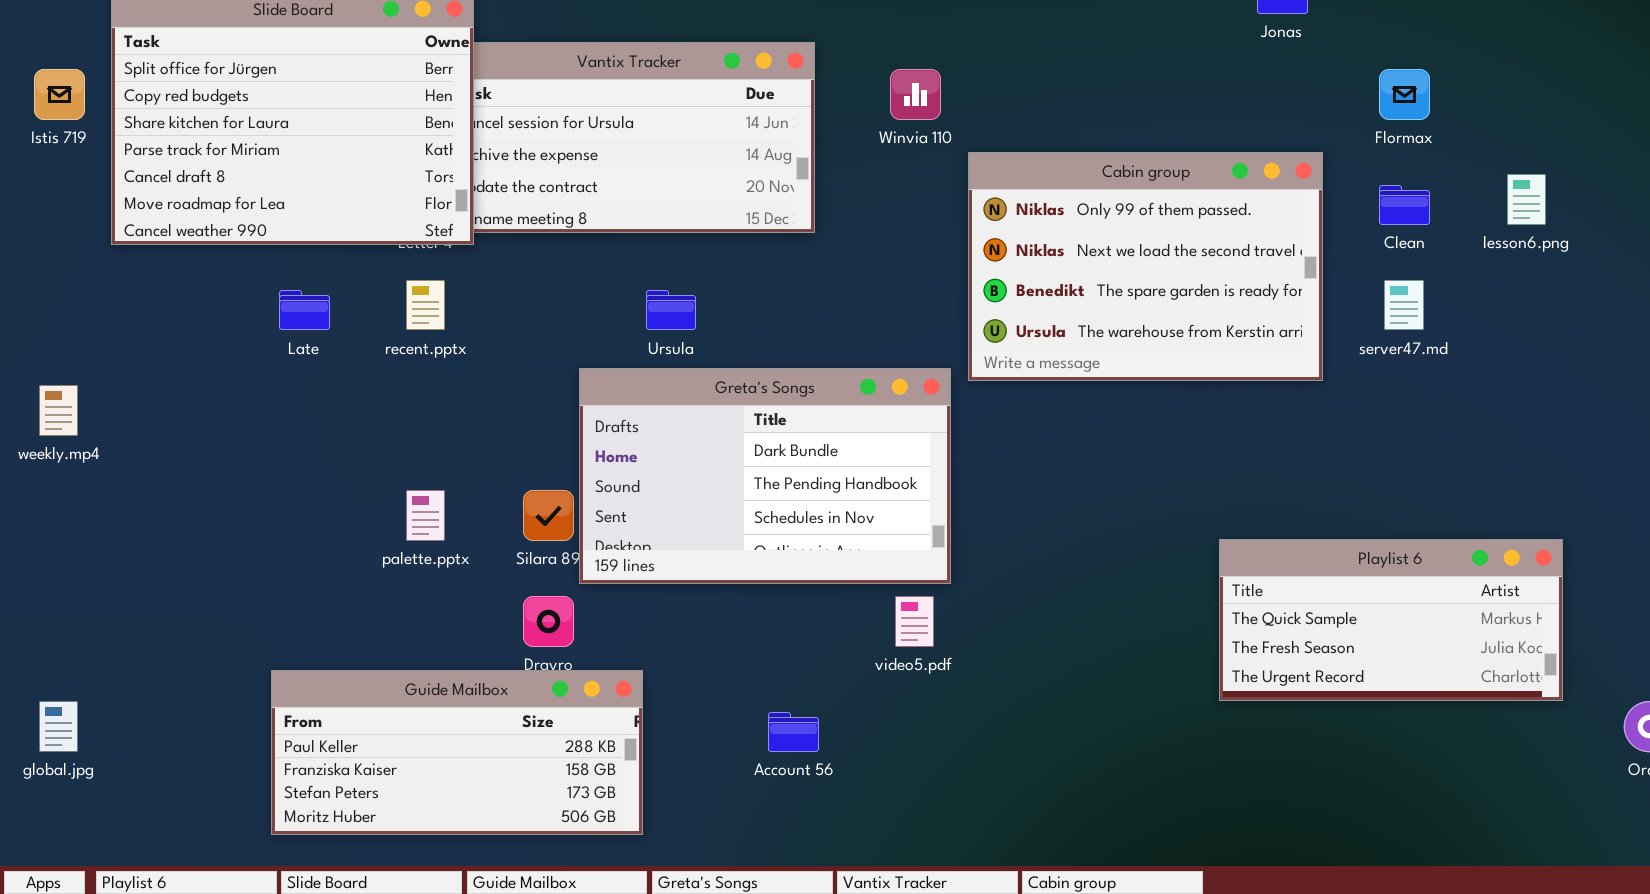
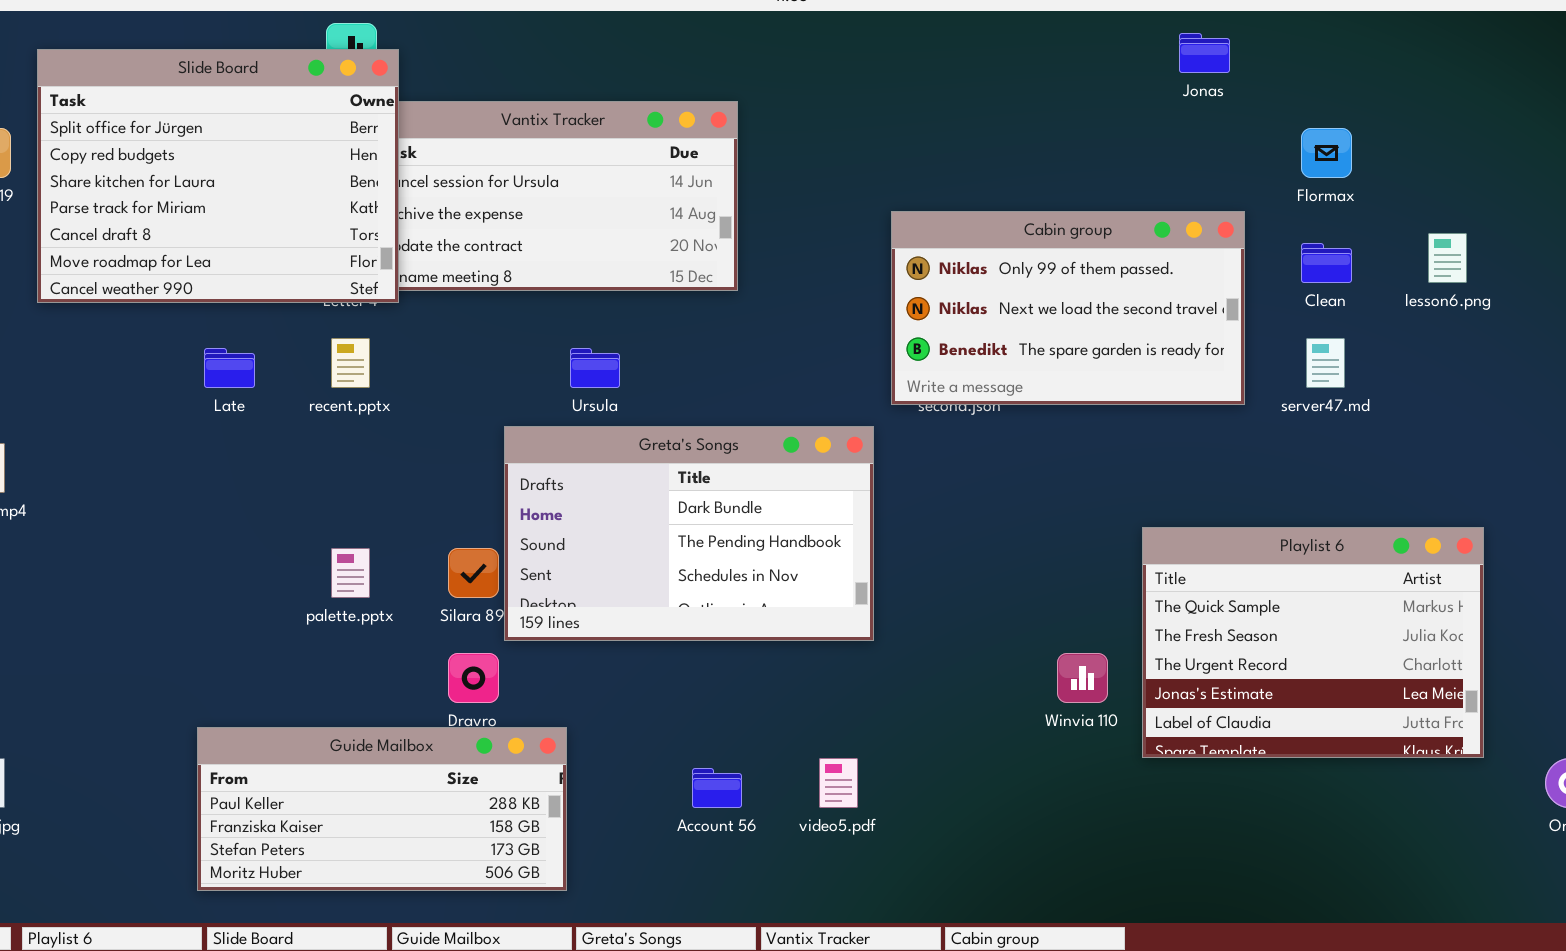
Winvia 110: [890,69,941,120] -> [1057,653,1108,703], moved
Cabin group: [968,152,1323,381] -> [891,211,1245,405], resized
Playlist 6: [1219,539,1563,701] -> [1142,527,1484,758], resized
video5.pdf: [895,596,934,647] -> [819,758,858,808], moved

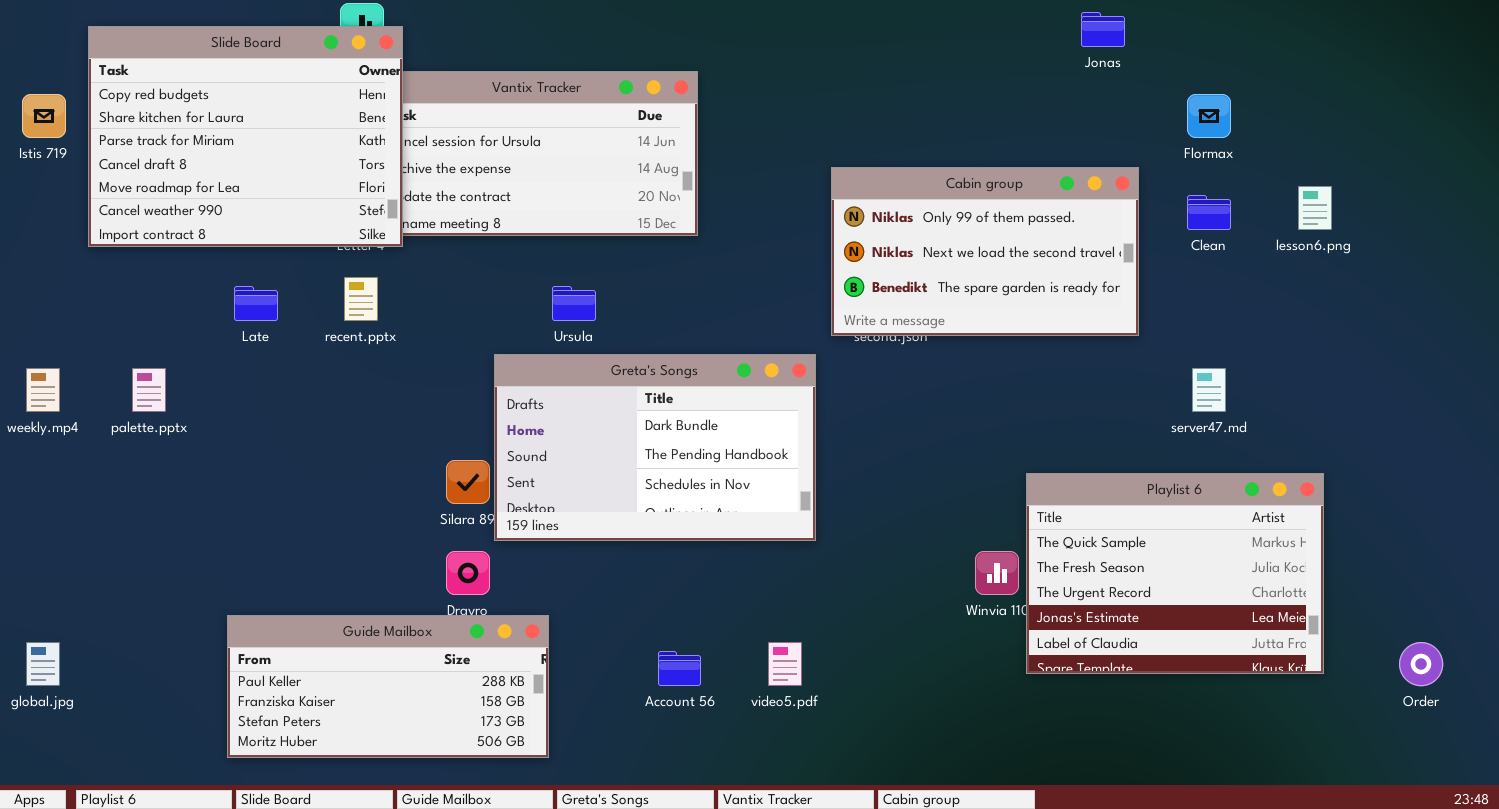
Slide Board: [37,49,399,303] -> [88,26,403,247], scrolled down 1 row
server47.md: [1306,338,1345,388] -> [1192,368,1226,412], moved
Playlist 6: [1142,527,1484,758] -> [1026,473,1324,674], moved
palette.pptx: [331,548,370,598] -> [132,368,166,412], moved

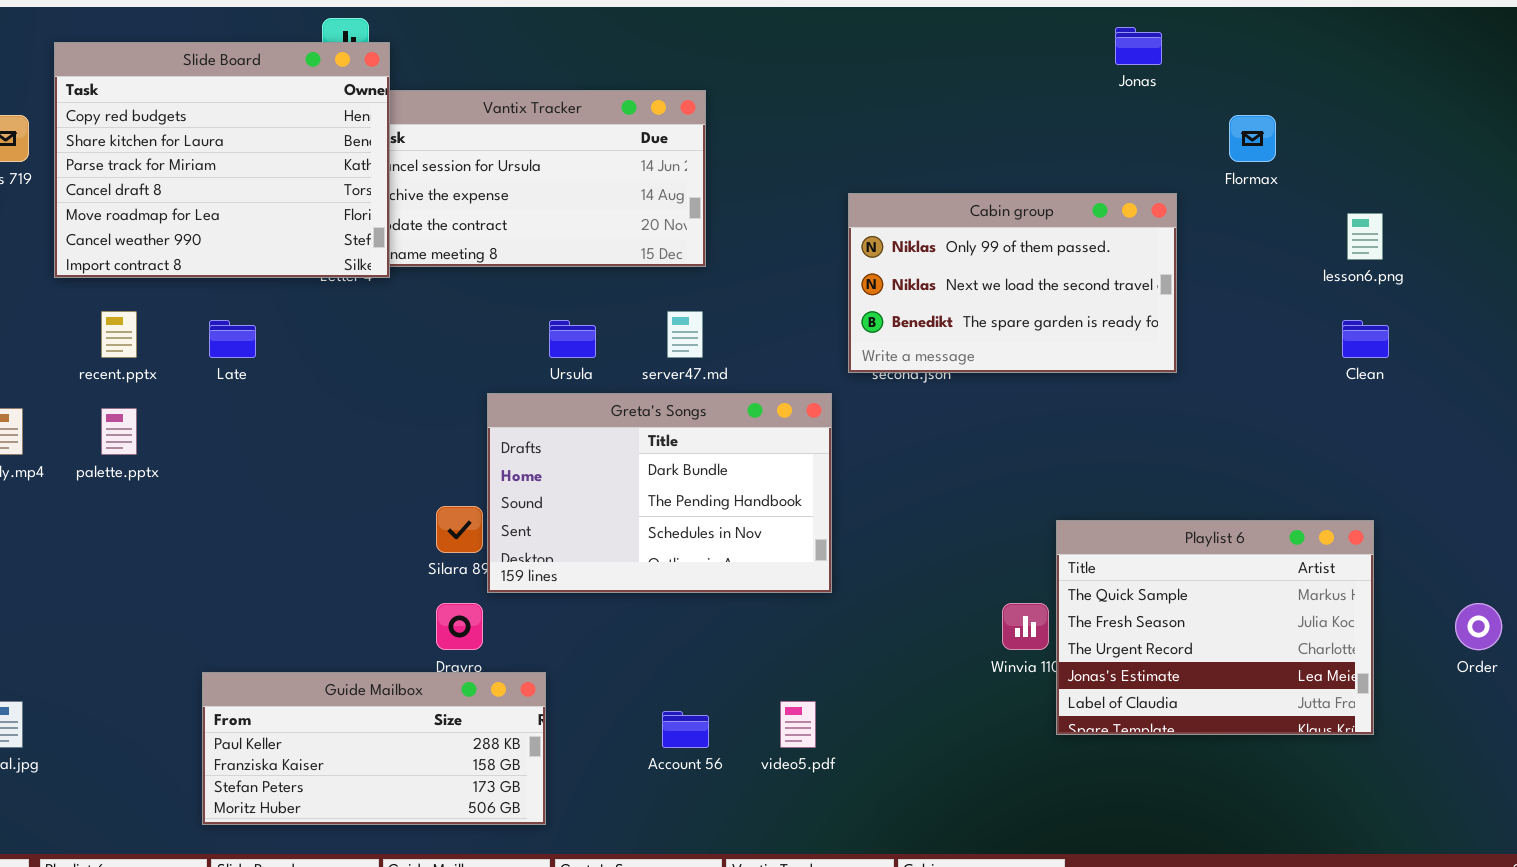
Clean: [1187,195,1231,230] -> [1342,320,1389,358], moved
recent.pptx: [344,277,378,321] -> [101,311,137,358], moved
server47.md: [1192,368,1226,412] -> [667,311,703,358], moved
Order: [1399,642,1443,686] -> [1455,603,1502,650], moved

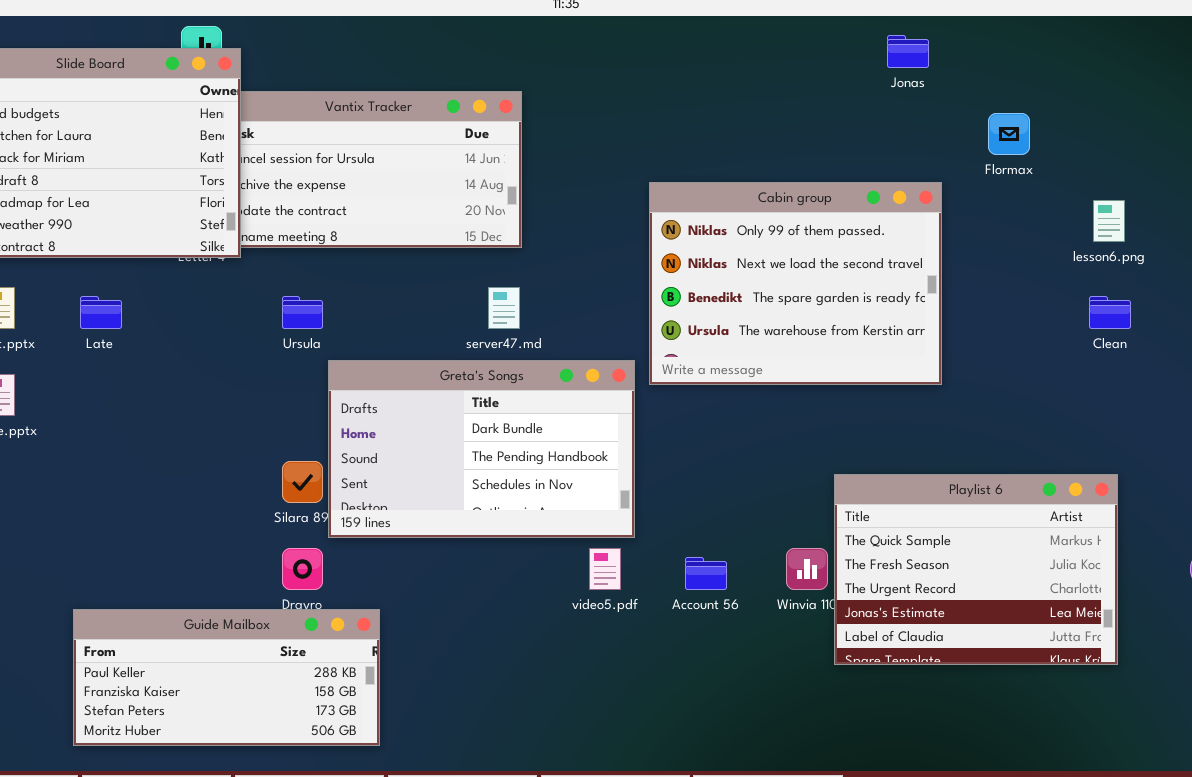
Cabin group: [848,193,1177,373] -> [649,182,942,385], resized
Ursula: [549,320,596,358] -> [282,296,323,329], moved
video5.pdf: [780,701,816,748] -> [589,548,621,590], moved
Account 56: [662,711,709,748] -> [685,557,727,590], moved

